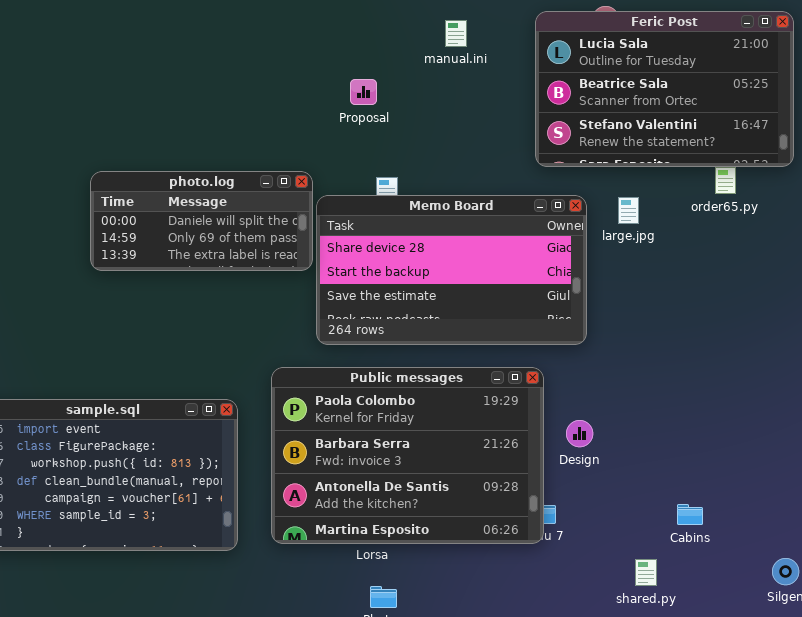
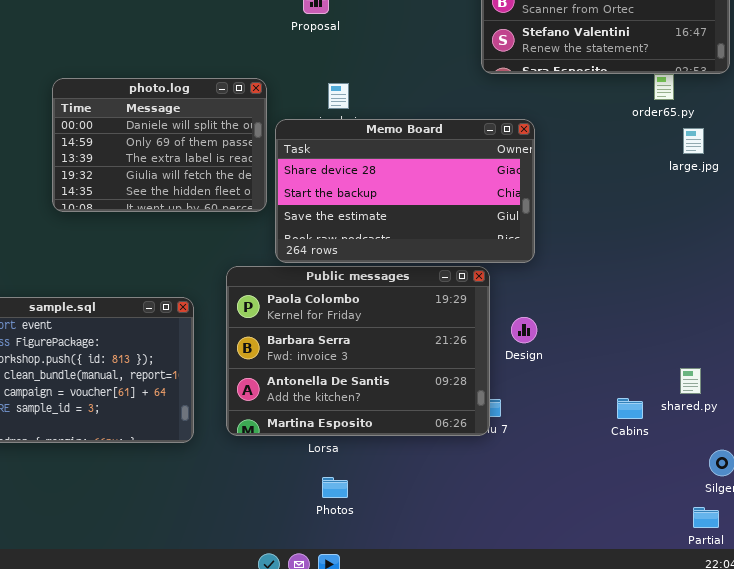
photo.log: [90,171,313,271] -> [52,78,267,212], resized
Memo Board: [316,195,587,345] -> [275,119,535,263], moved
large.jpg: [618,197,639,224] -> [683,128,704,154], moved
shared.py: [635,559,657,586] -> [680,368,701,394], moved

